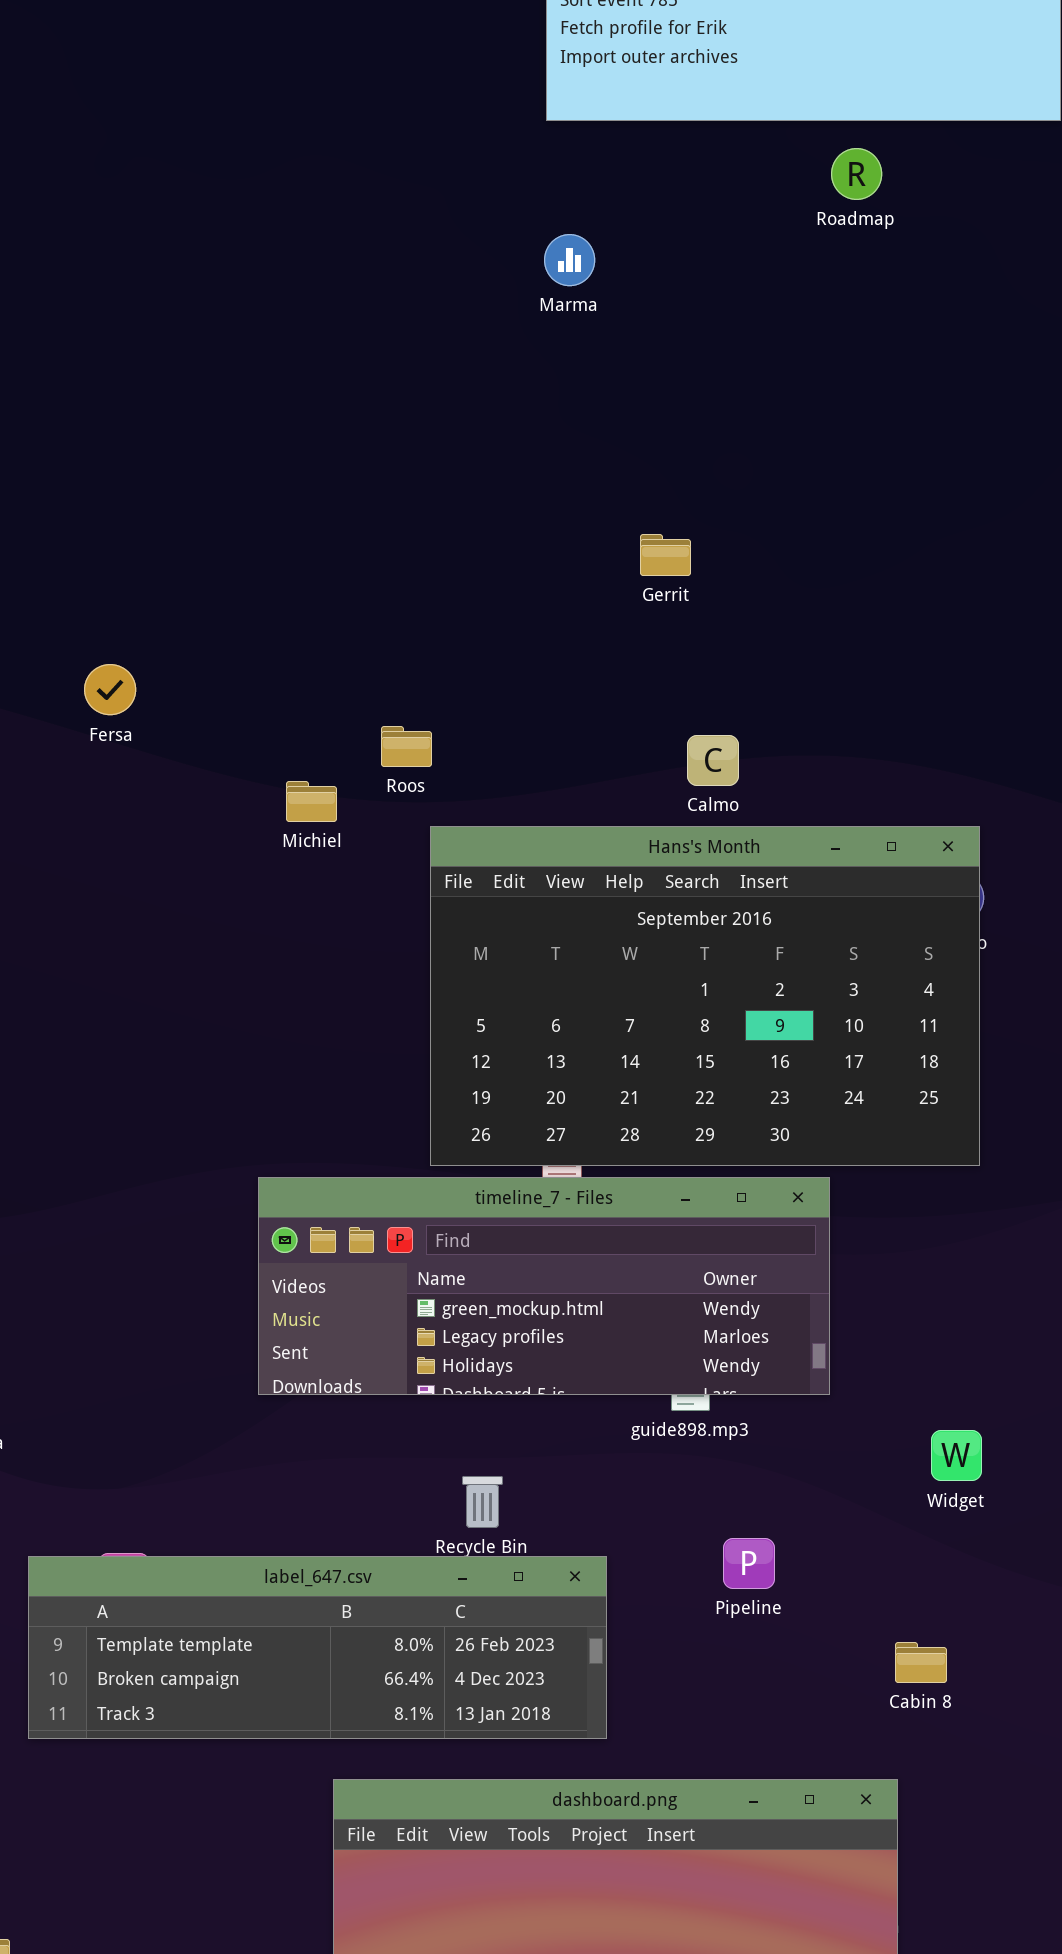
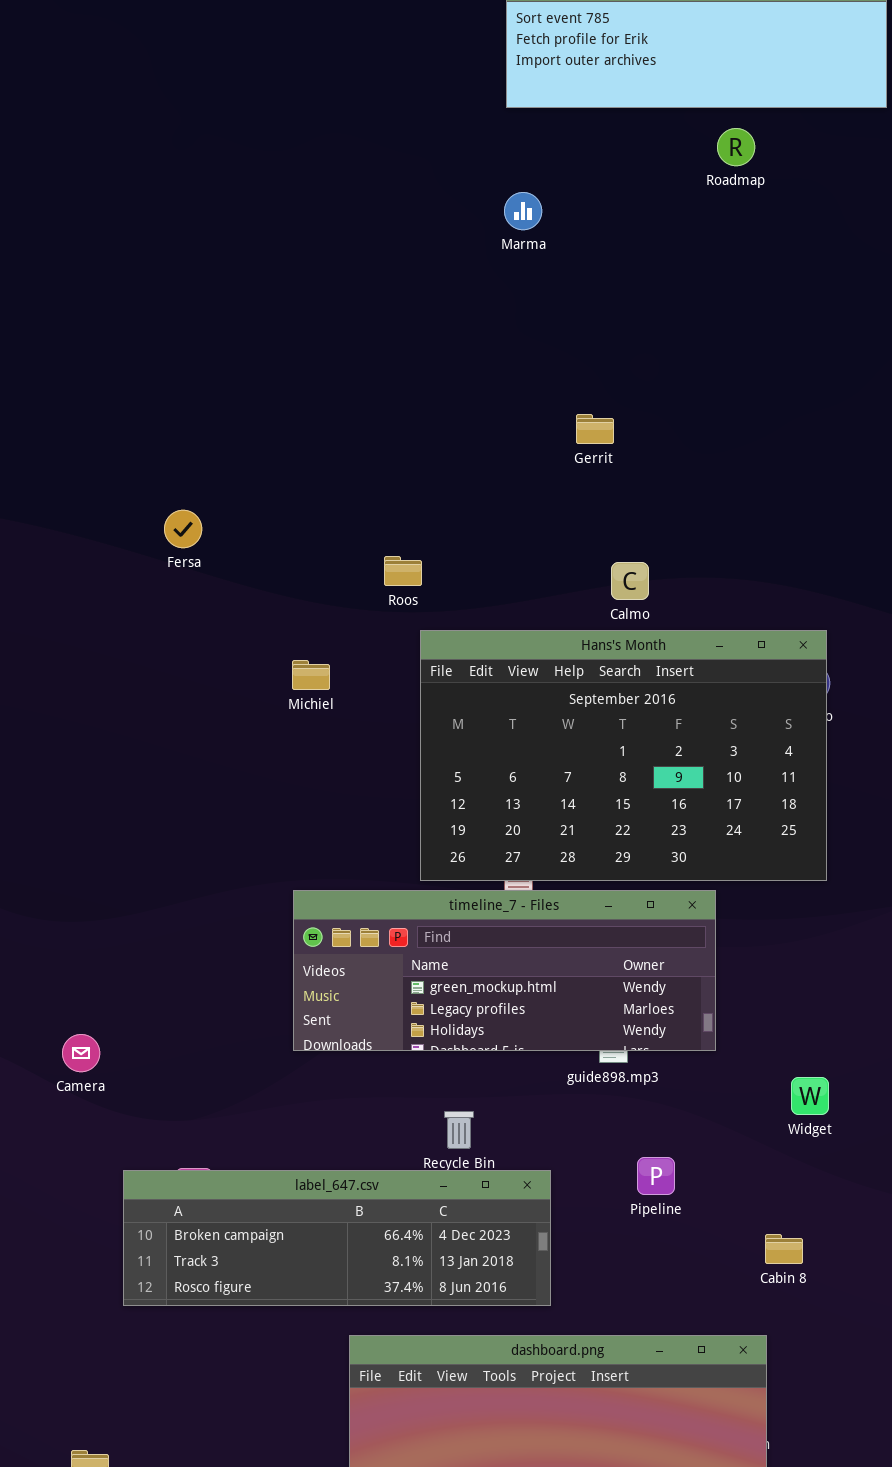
Michiel: [286,781,337,822] -> [292,660,330,690], moved
label_647.csv: [28,1556,607,1739] -> [123,1170,551,1306], scrolled down 1 row

